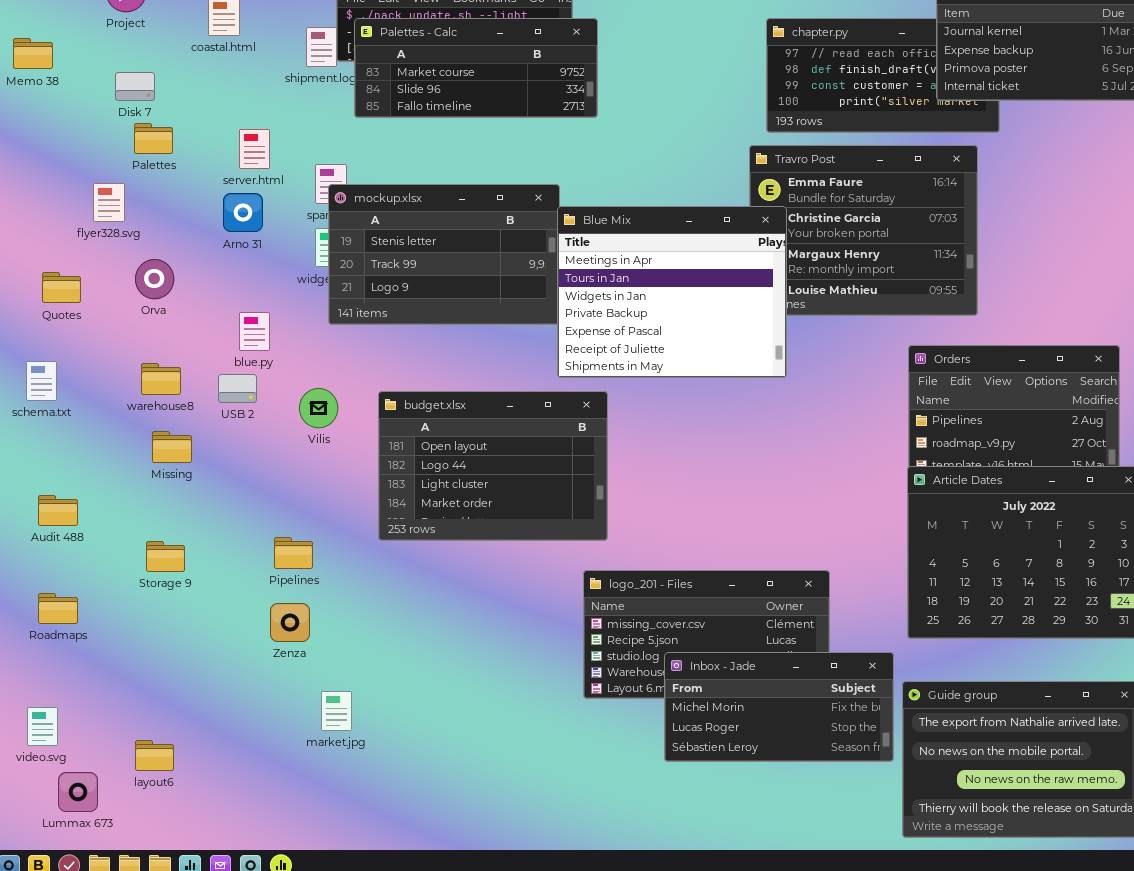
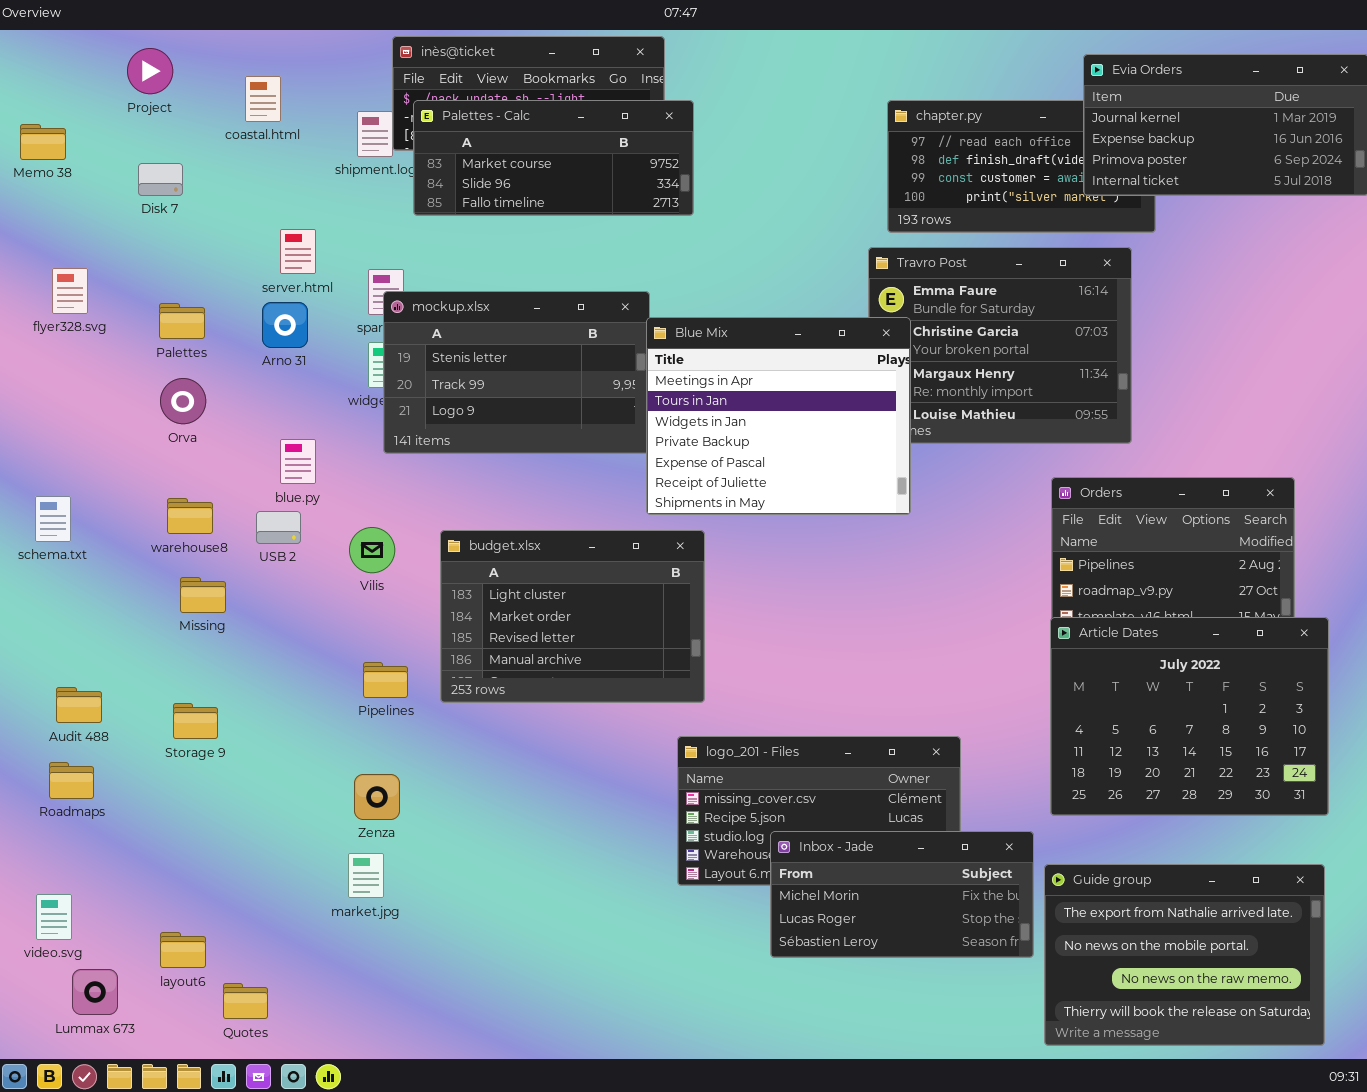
Palettes: [134,123,173,154] -> [159,303,205,339], moved
flyer328.svg: [93,183,125,222] -> [52,268,88,314], moved
Quotes: [42,272,81,303] -> [223,983,268,1019], moved
budget.xlsx: [378,391,608,541] -> [440,530,705,703], scrolled down 2 rows
Audit 488: [38,495,78,526] -> [56,687,102,723], moved
Pipelines: [274,537,313,569] -> [363,662,408,698], moved
Zenza: [270,603,310,642] -> [354,774,400,820], moved
market.jpg: [321,691,352,731] -> [348,853,384,898], moved

